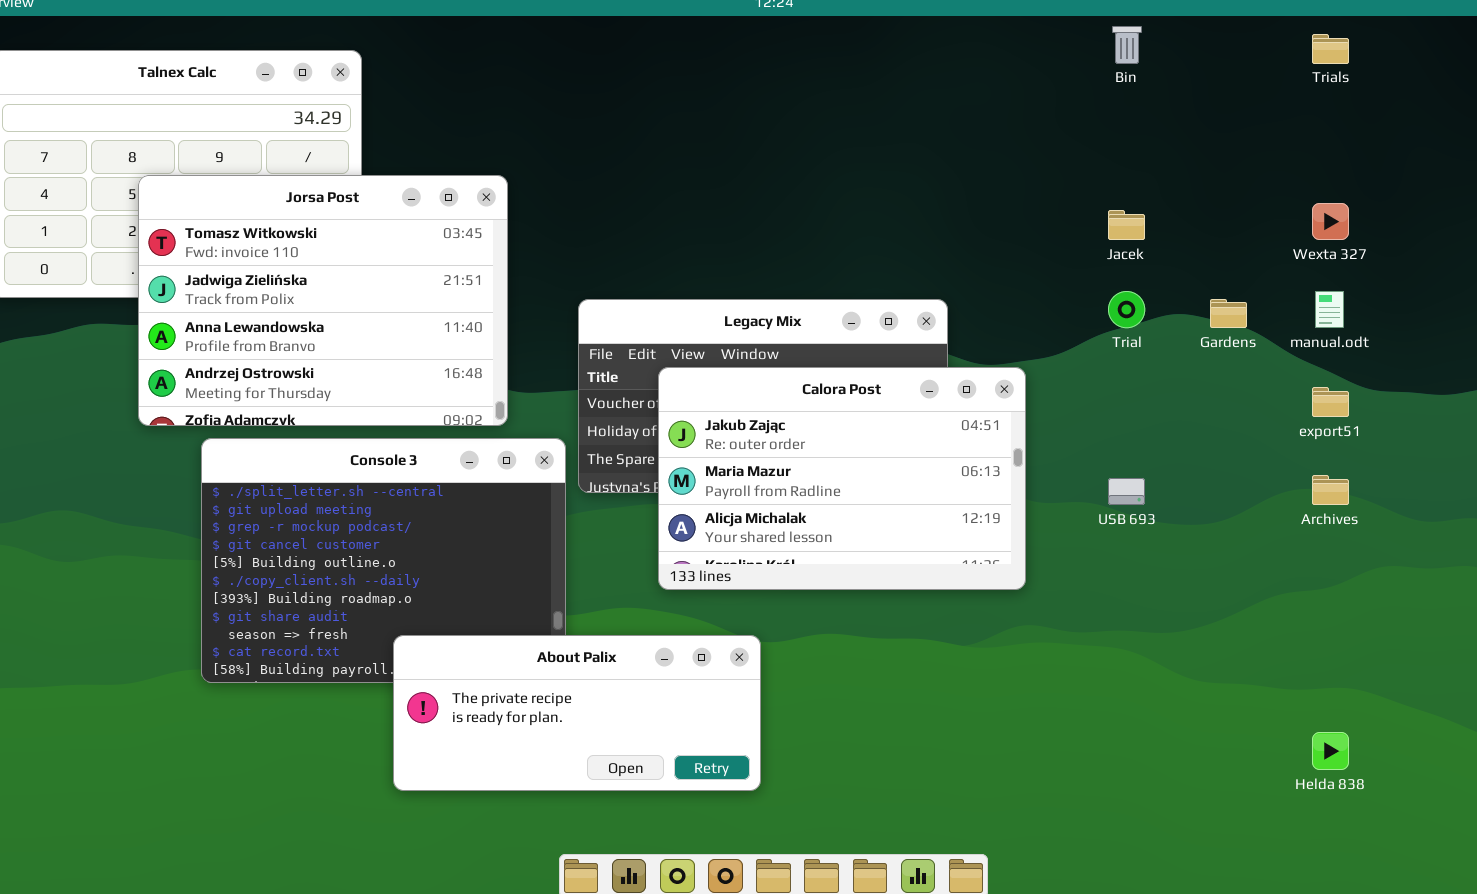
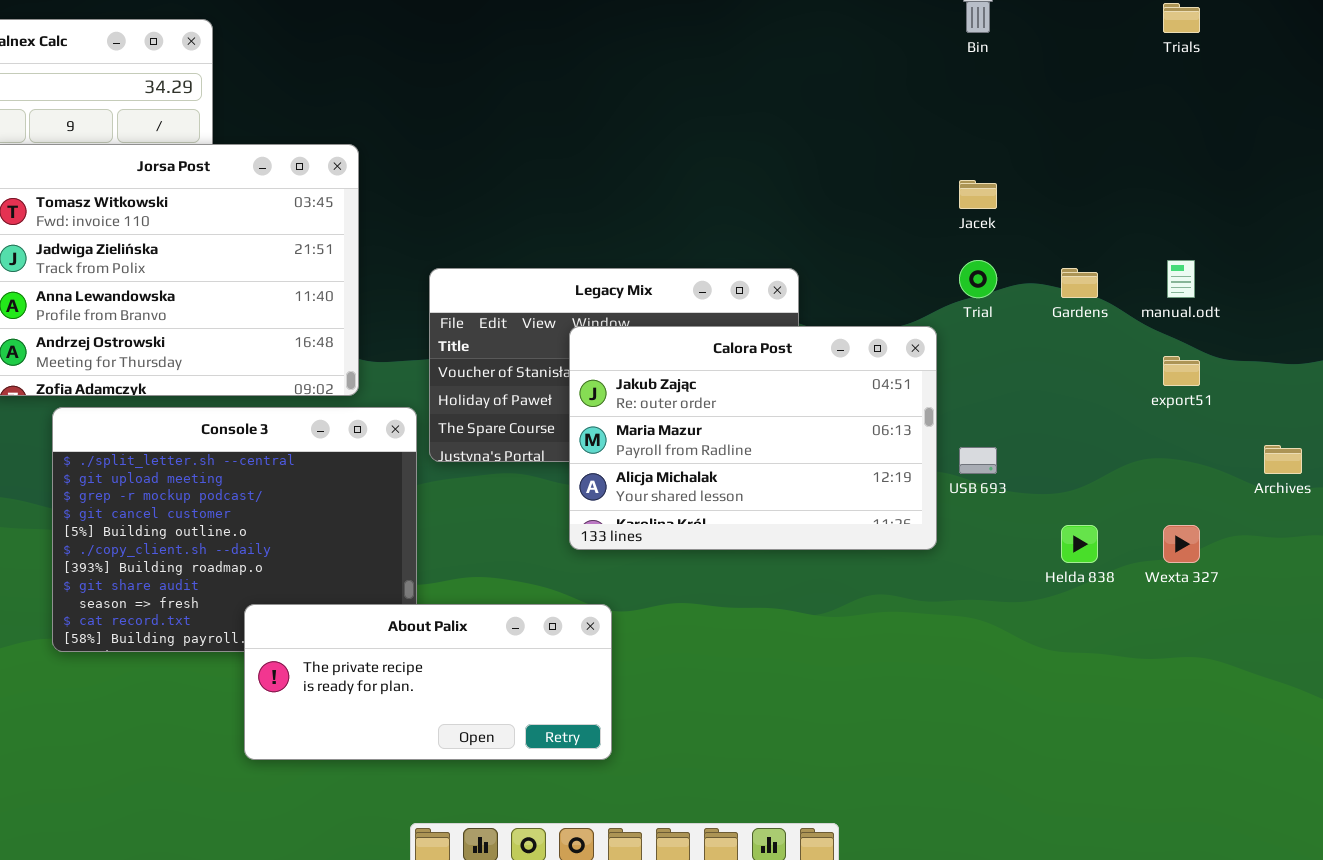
Wexta 327: [1312,203,1349,240] -> [1163,525,1200,563], moved
Calora Post: [658,367,1026,590] -> [569,326,937,550], moved
Archives: [1312,475,1349,505] -> [1264,445,1302,474], moved
Helda 838: [1312,732,1349,770] -> [1061,525,1098,563], moved

